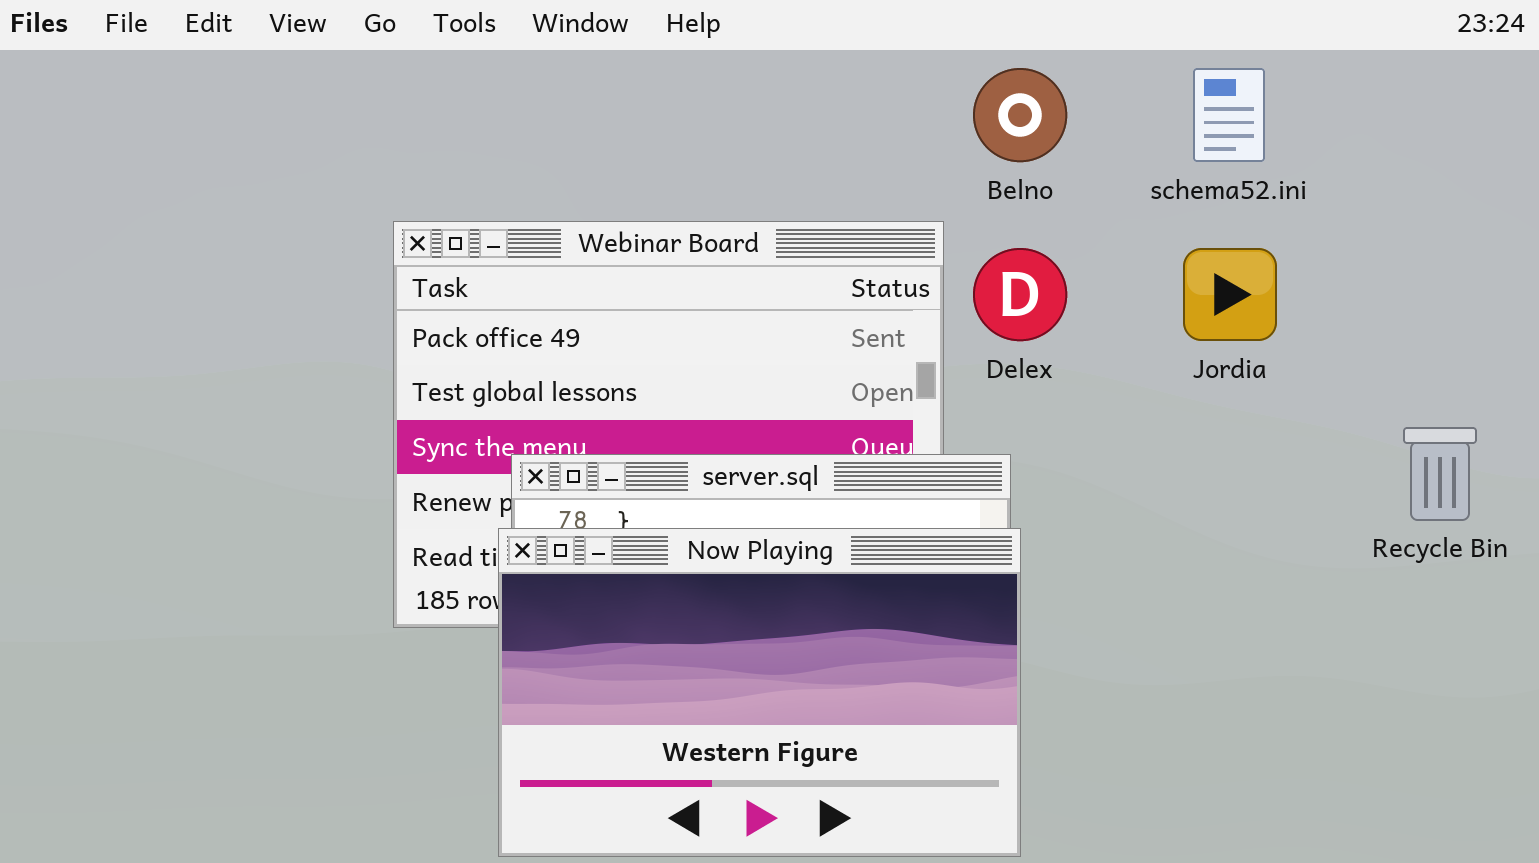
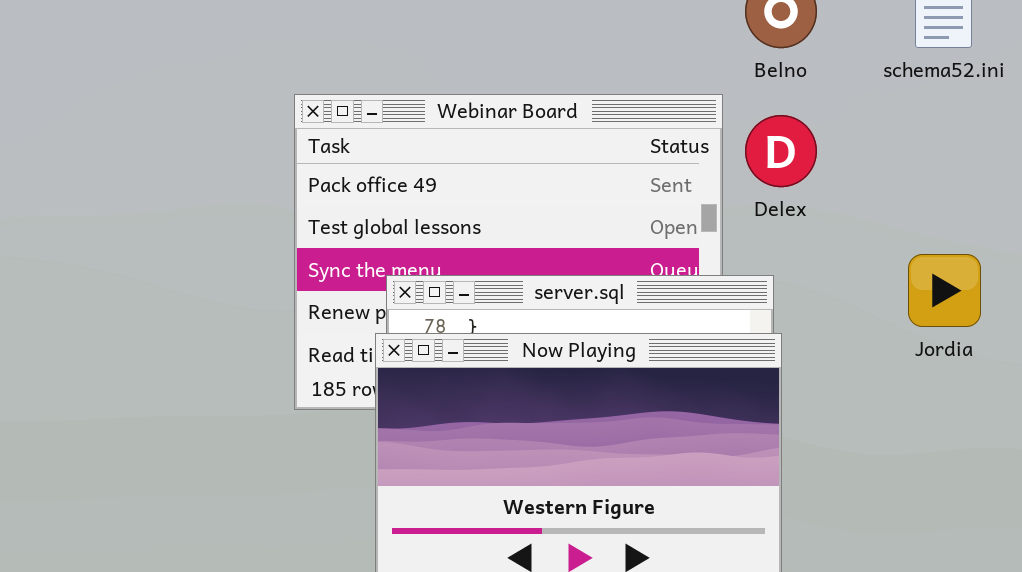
Jordia: [1183,248,1277,341] -> [908,254,981,327], moved

